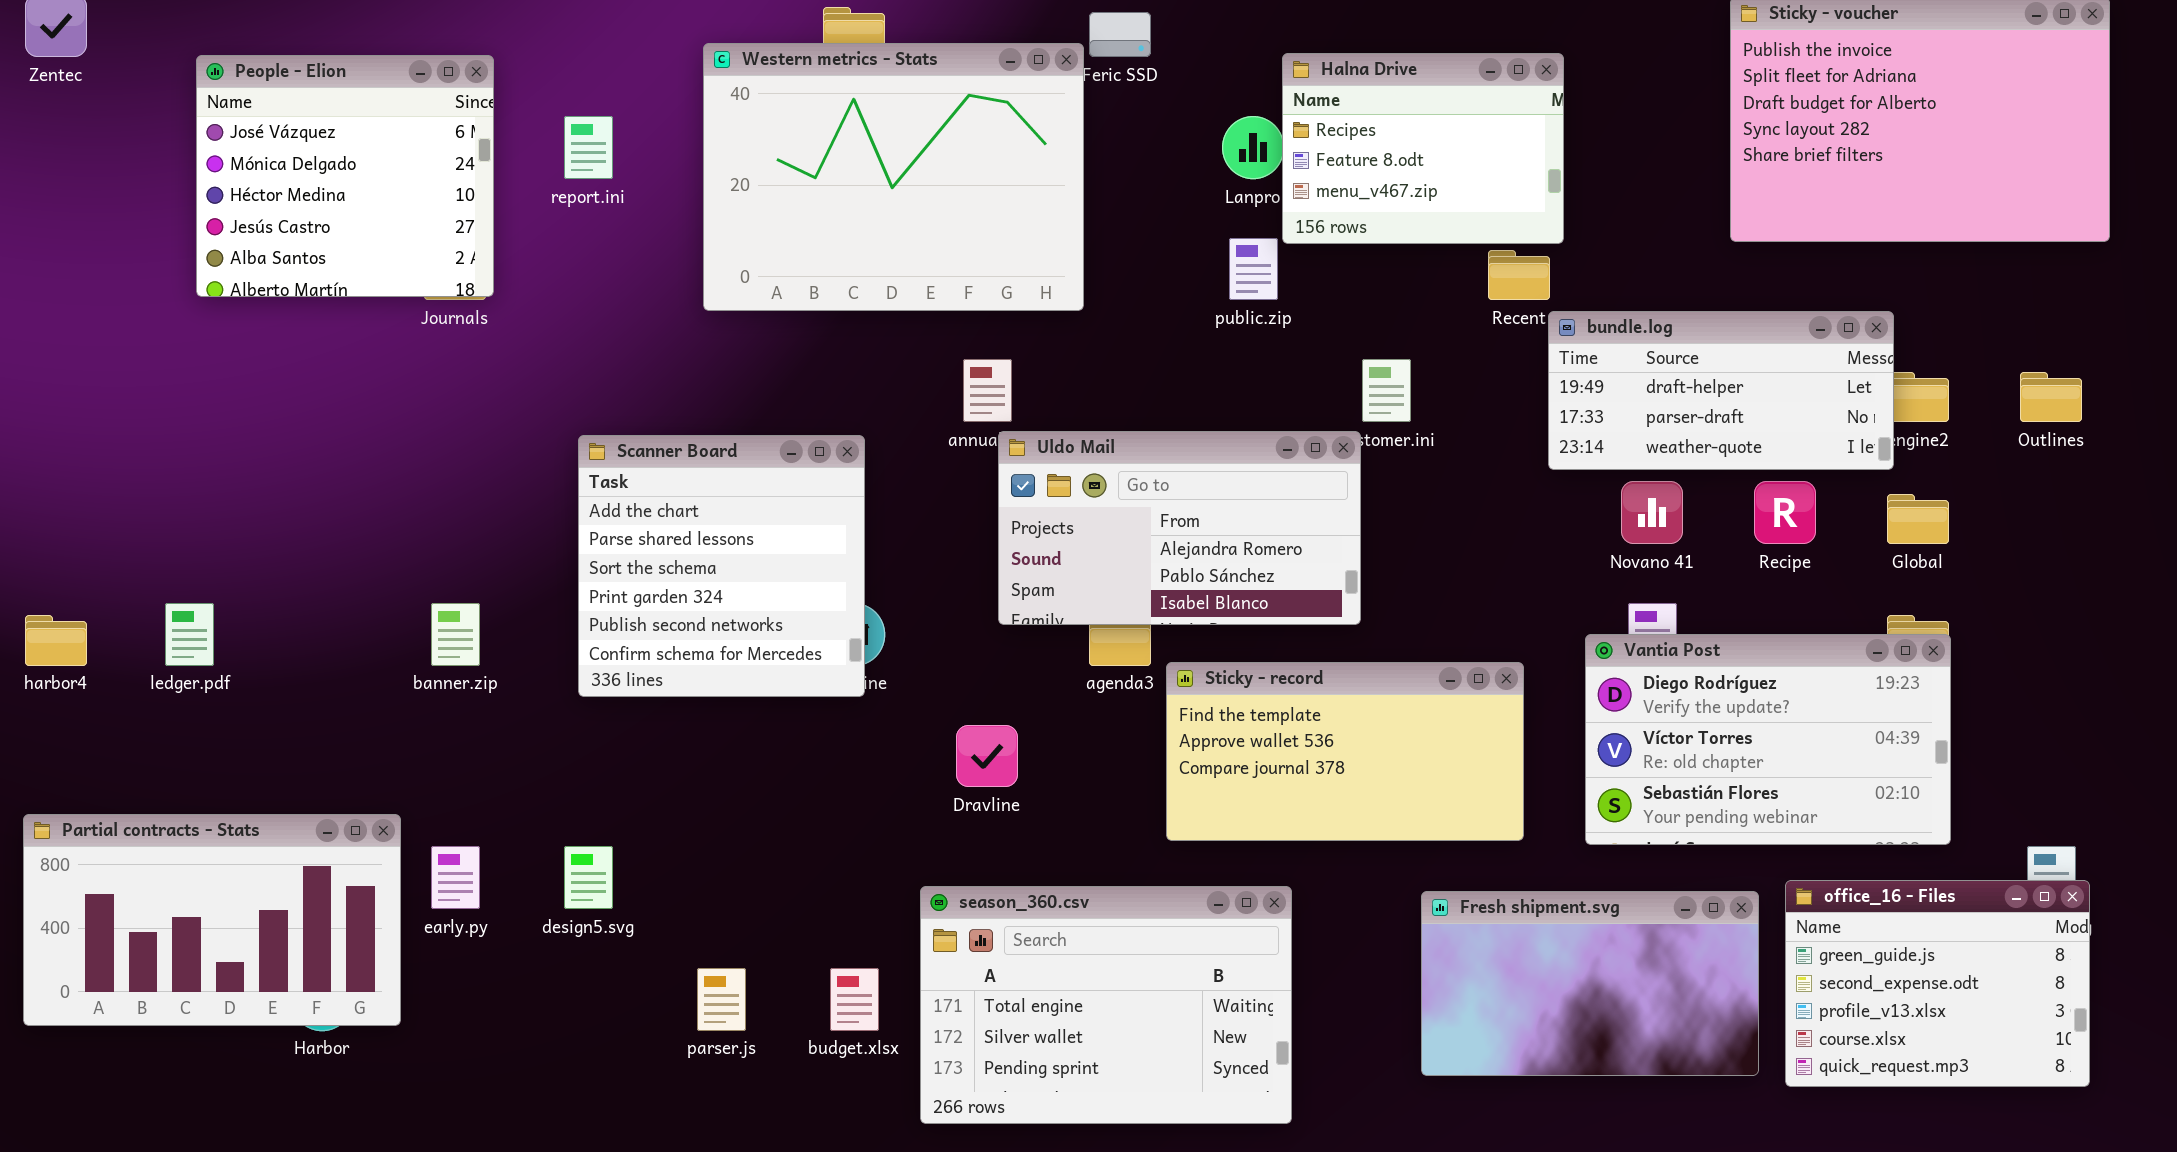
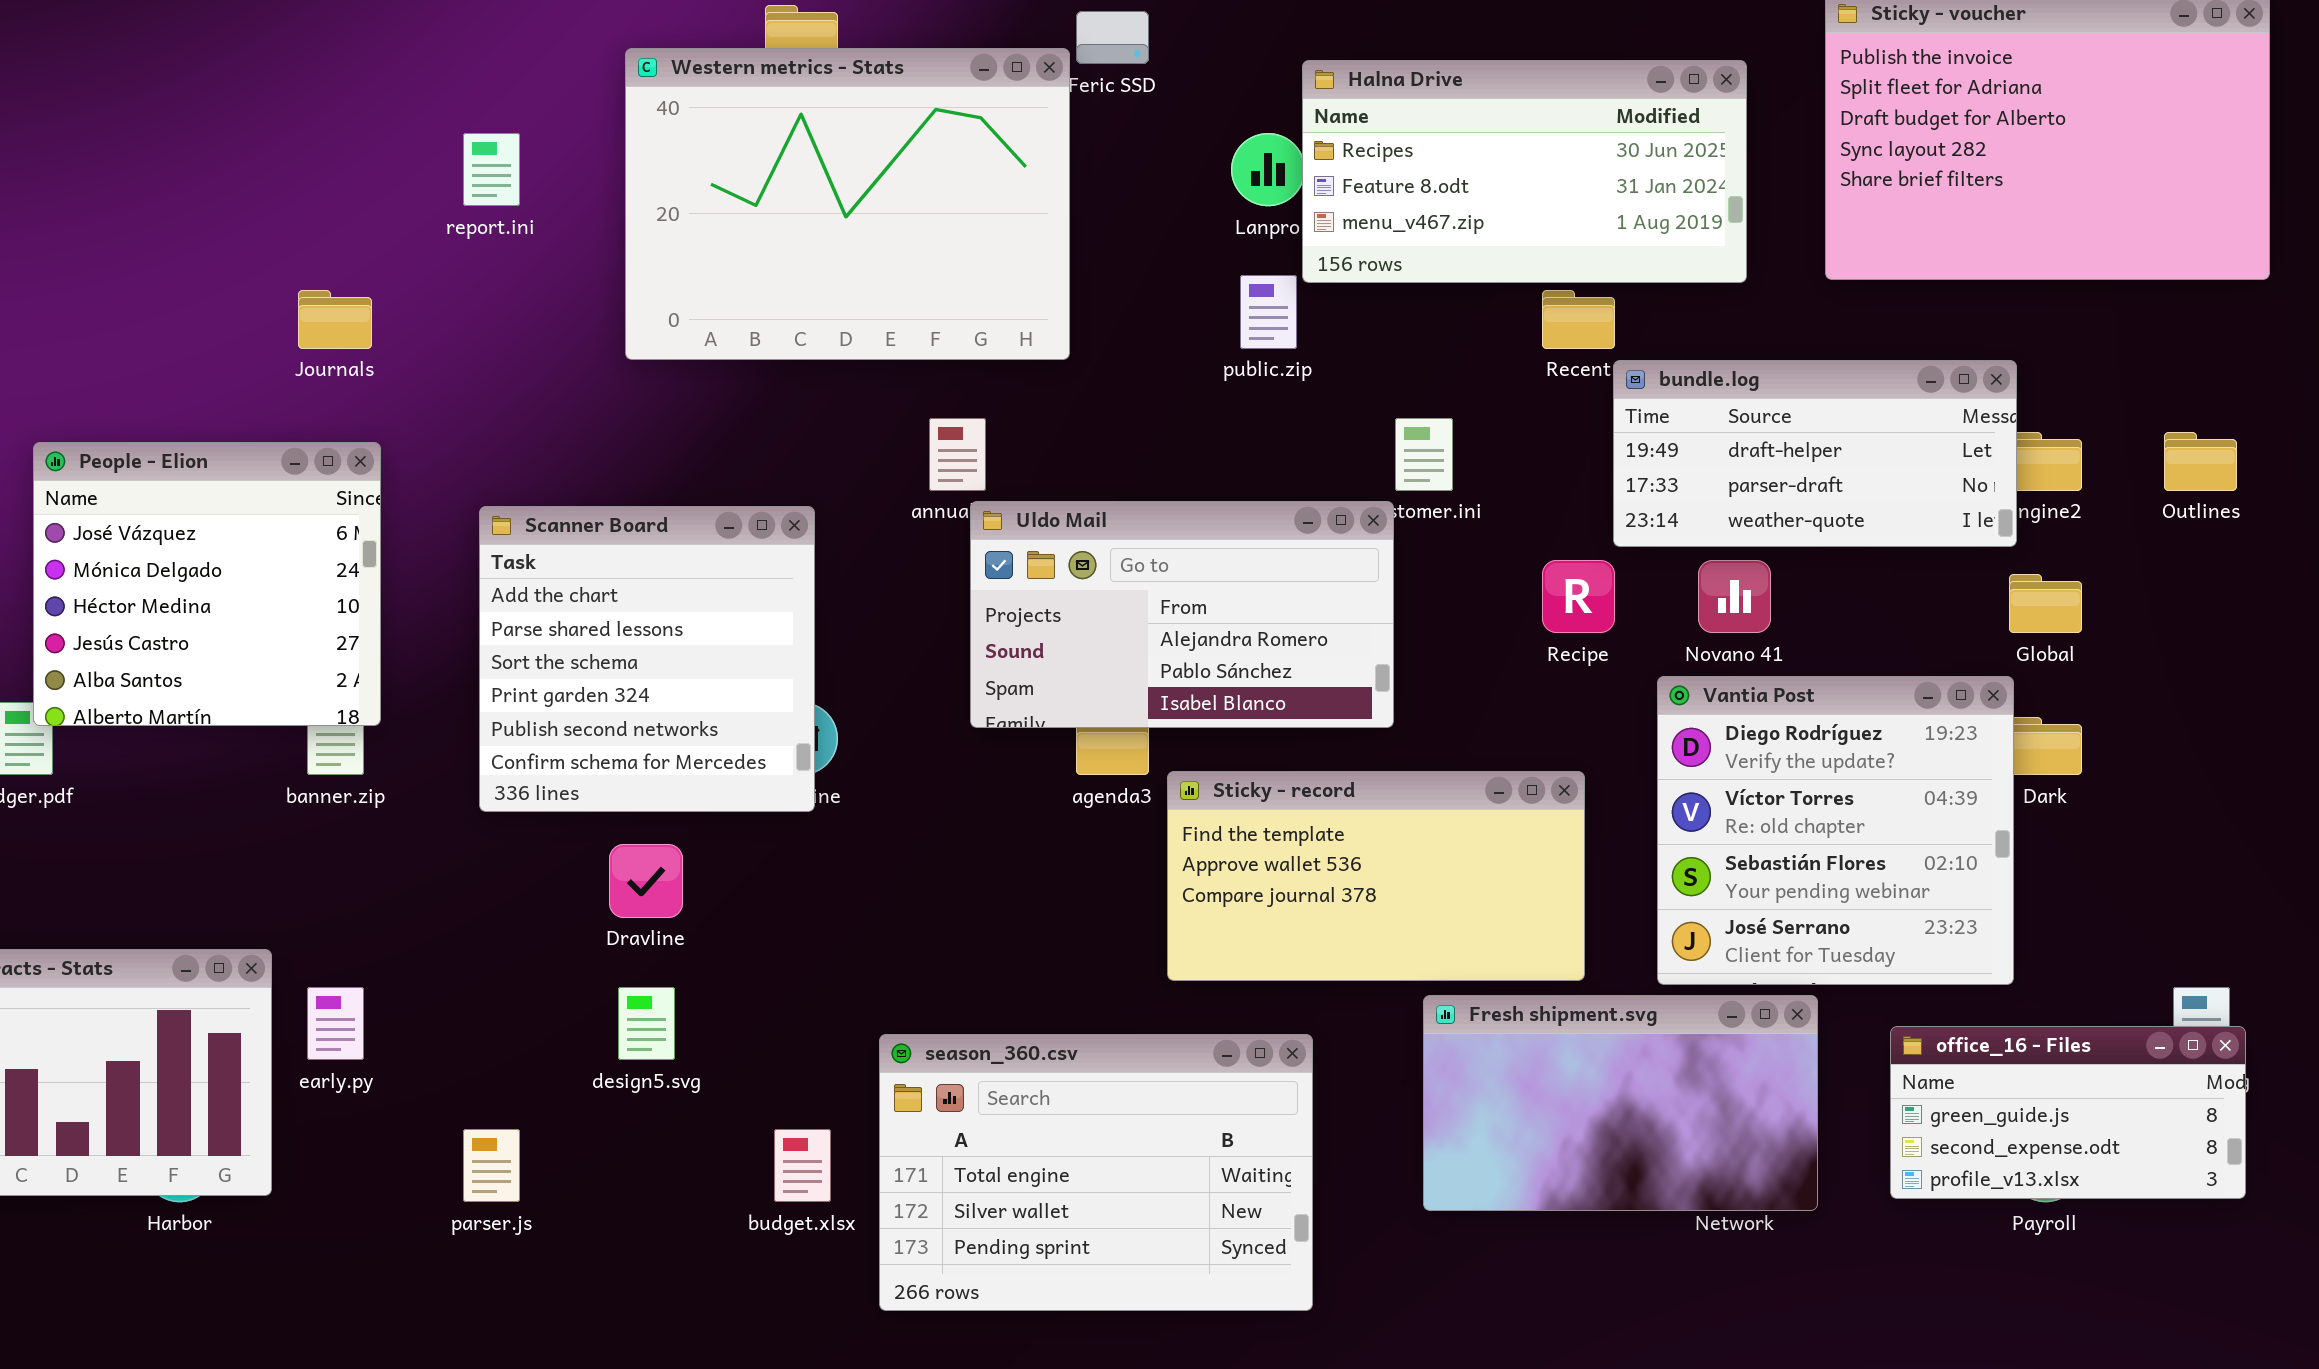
Halna Drive: [1282,53,1564,244] -> [1302,60,1747,283], resized
People - Elion: [196,55,494,297] -> [33,442,381,726], moved
Recipe: [1754,481,1816,544] -> [1542,560,1615,633], moved
Vantia Post: [1585,634,1951,845] -> [1657,676,2014,985], resized
Dravline: [956,725,1018,787] -> [609,844,683,918], moved
design5.svg: [564,846,613,909] -> [618,987,675,1060], moved
office_16 - Files: [1785,880,2090,1087] -> [1890,1026,2246,1199], resized
Fresh shipment.svg: [1421,891,1759,1076] -> [1423,995,1818,1211], moved
parser.js: [697,968,746,1031] -> [463,1129,520,1202], moved

